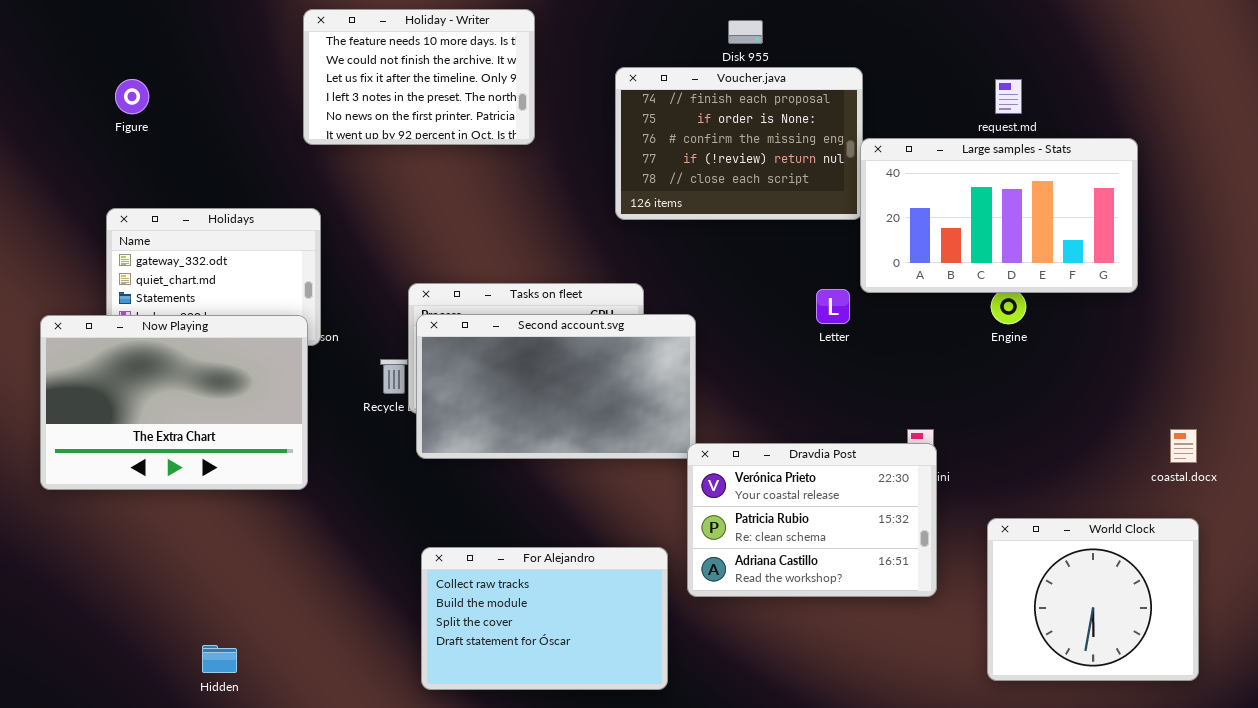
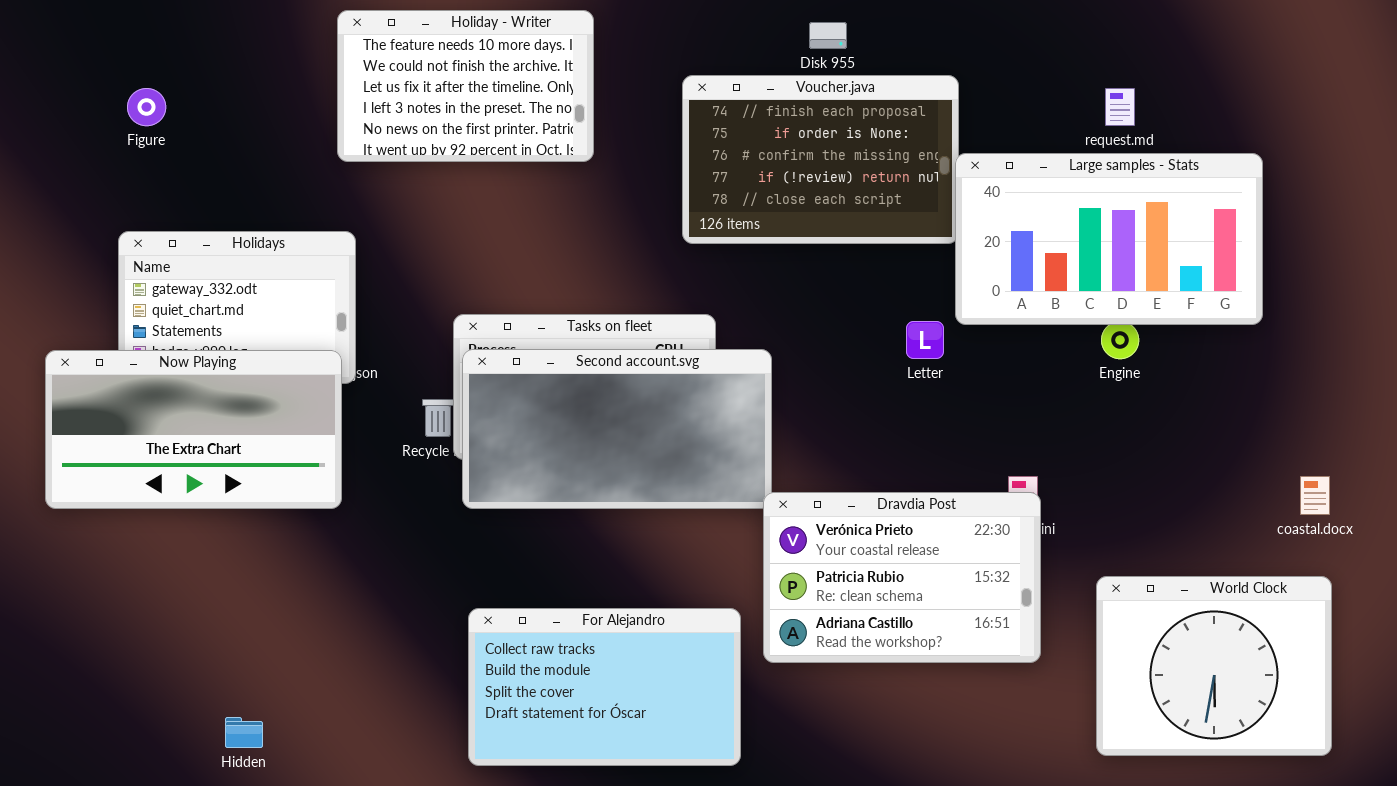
Now Playing: [40,315,308,490] -> [45,350,342,509], resized

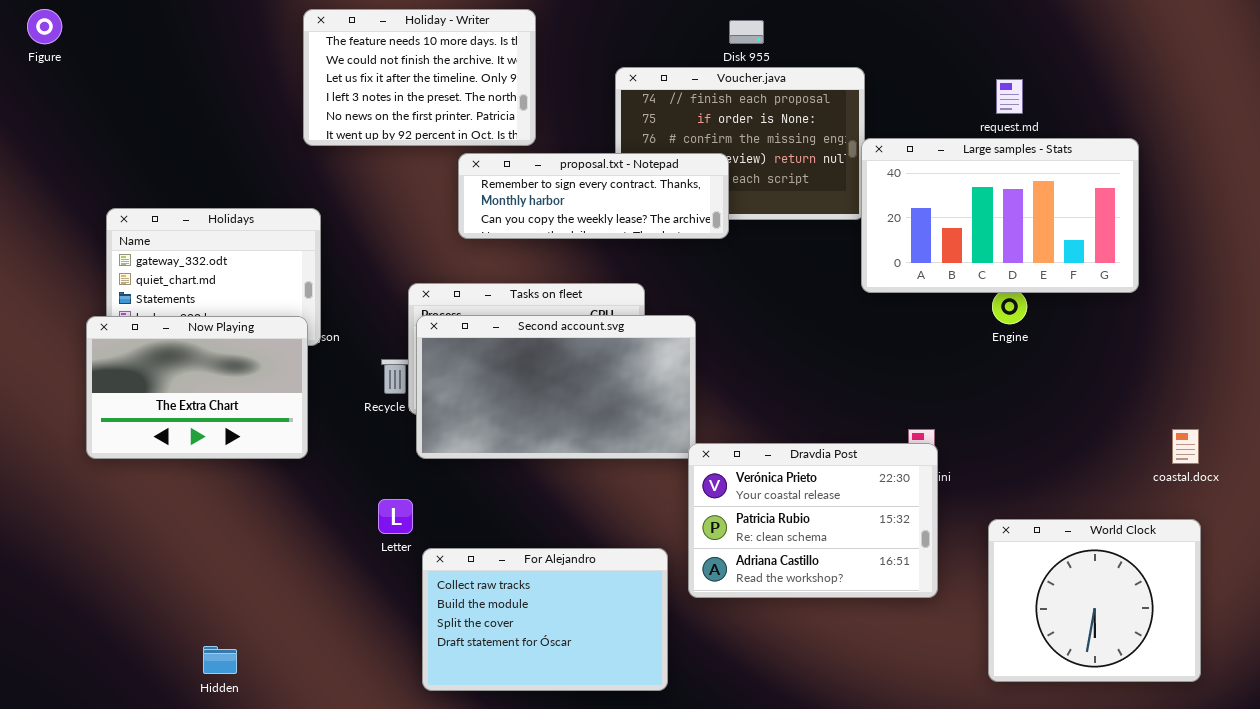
Figure: [127,88,166,126] -> [27,9,62,44], moved
proposal.txt - Notepad: none -> [458,153,729,239], opened
Letter: [906,321,944,359] -> [378,499,413,534], moved
Now Playing: [45,350,342,509] -> [86,316,308,459], resized

